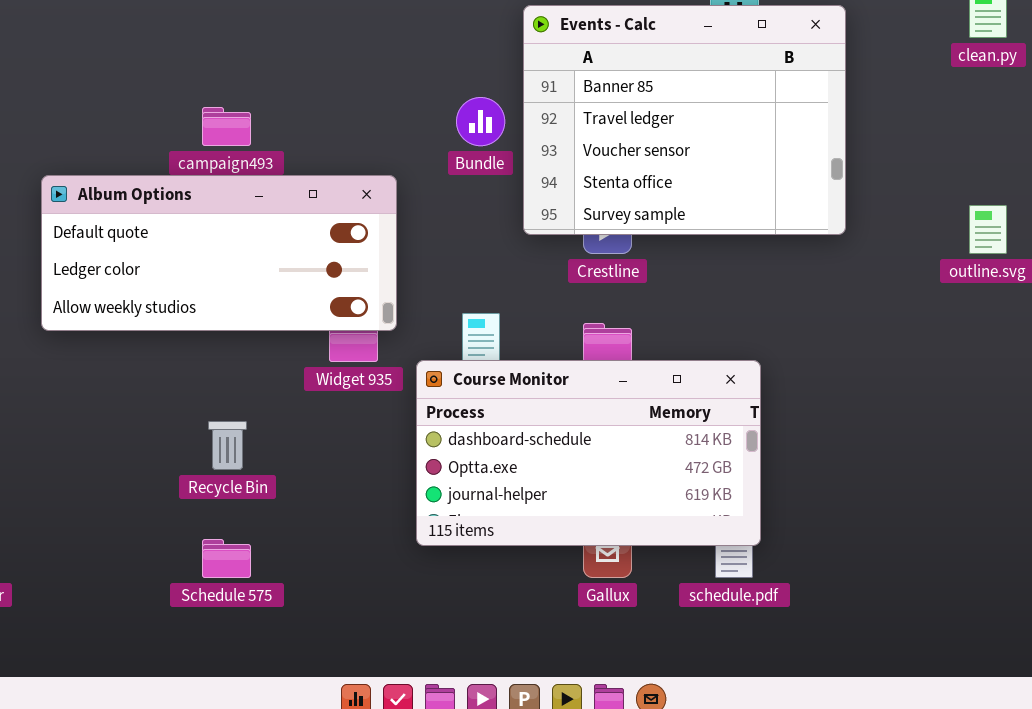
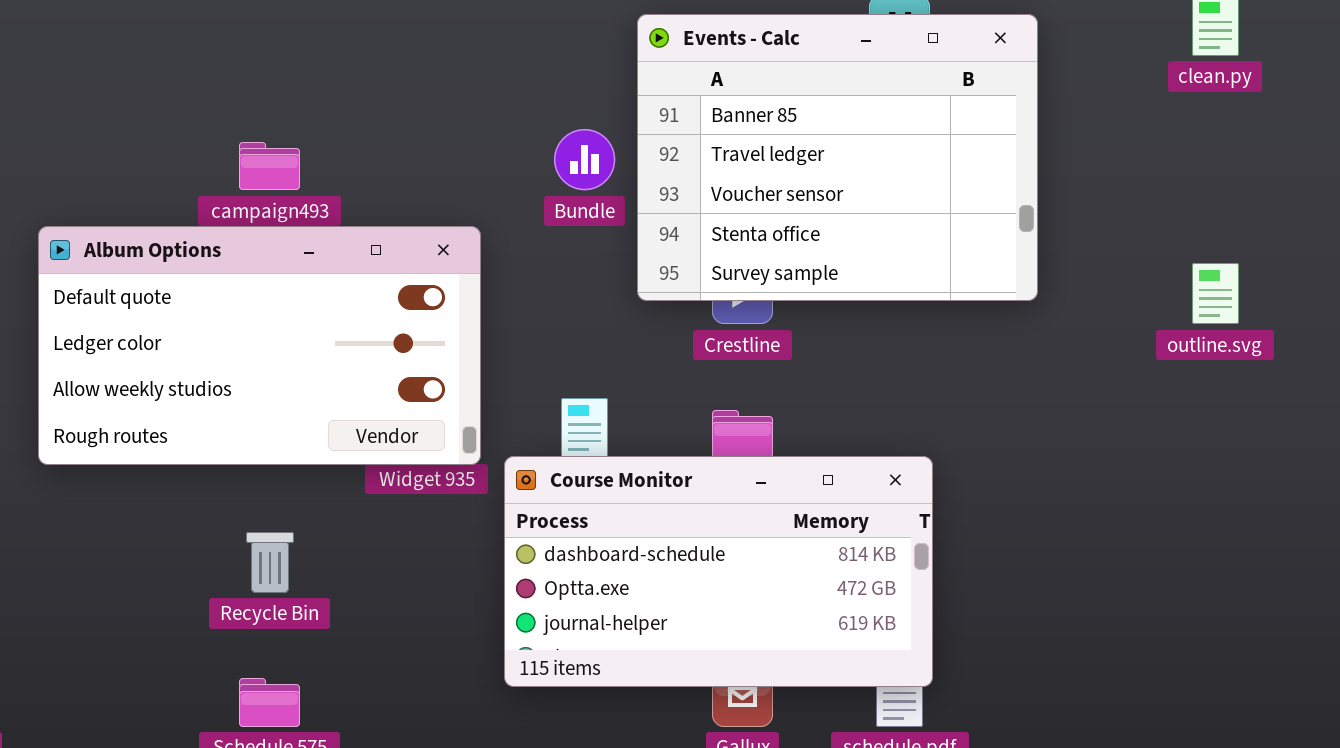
Album Options: [41,175,397,331] -> [38,226,481,465], resized

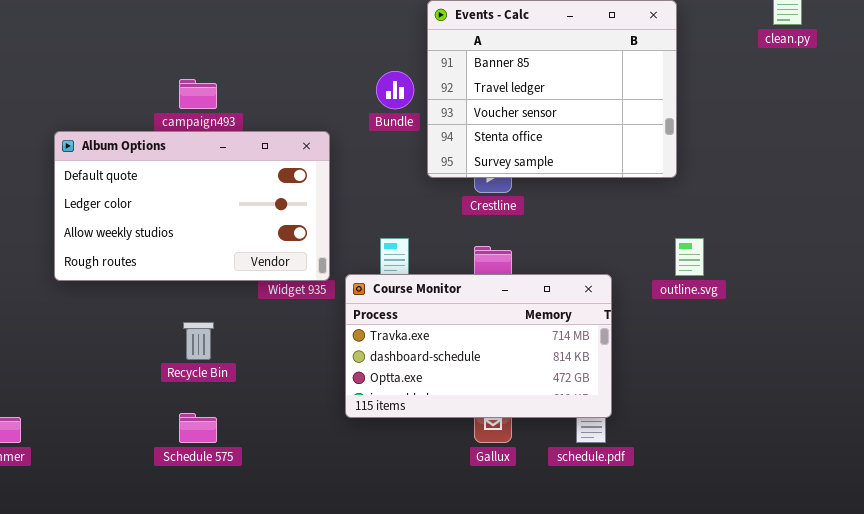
outline.svg: [1192,263,1239,324] -> [675,238,704,276], moved
Course Monitor: [504,456,933,687] -> [345,274,612,418], scrolled up 1 row

